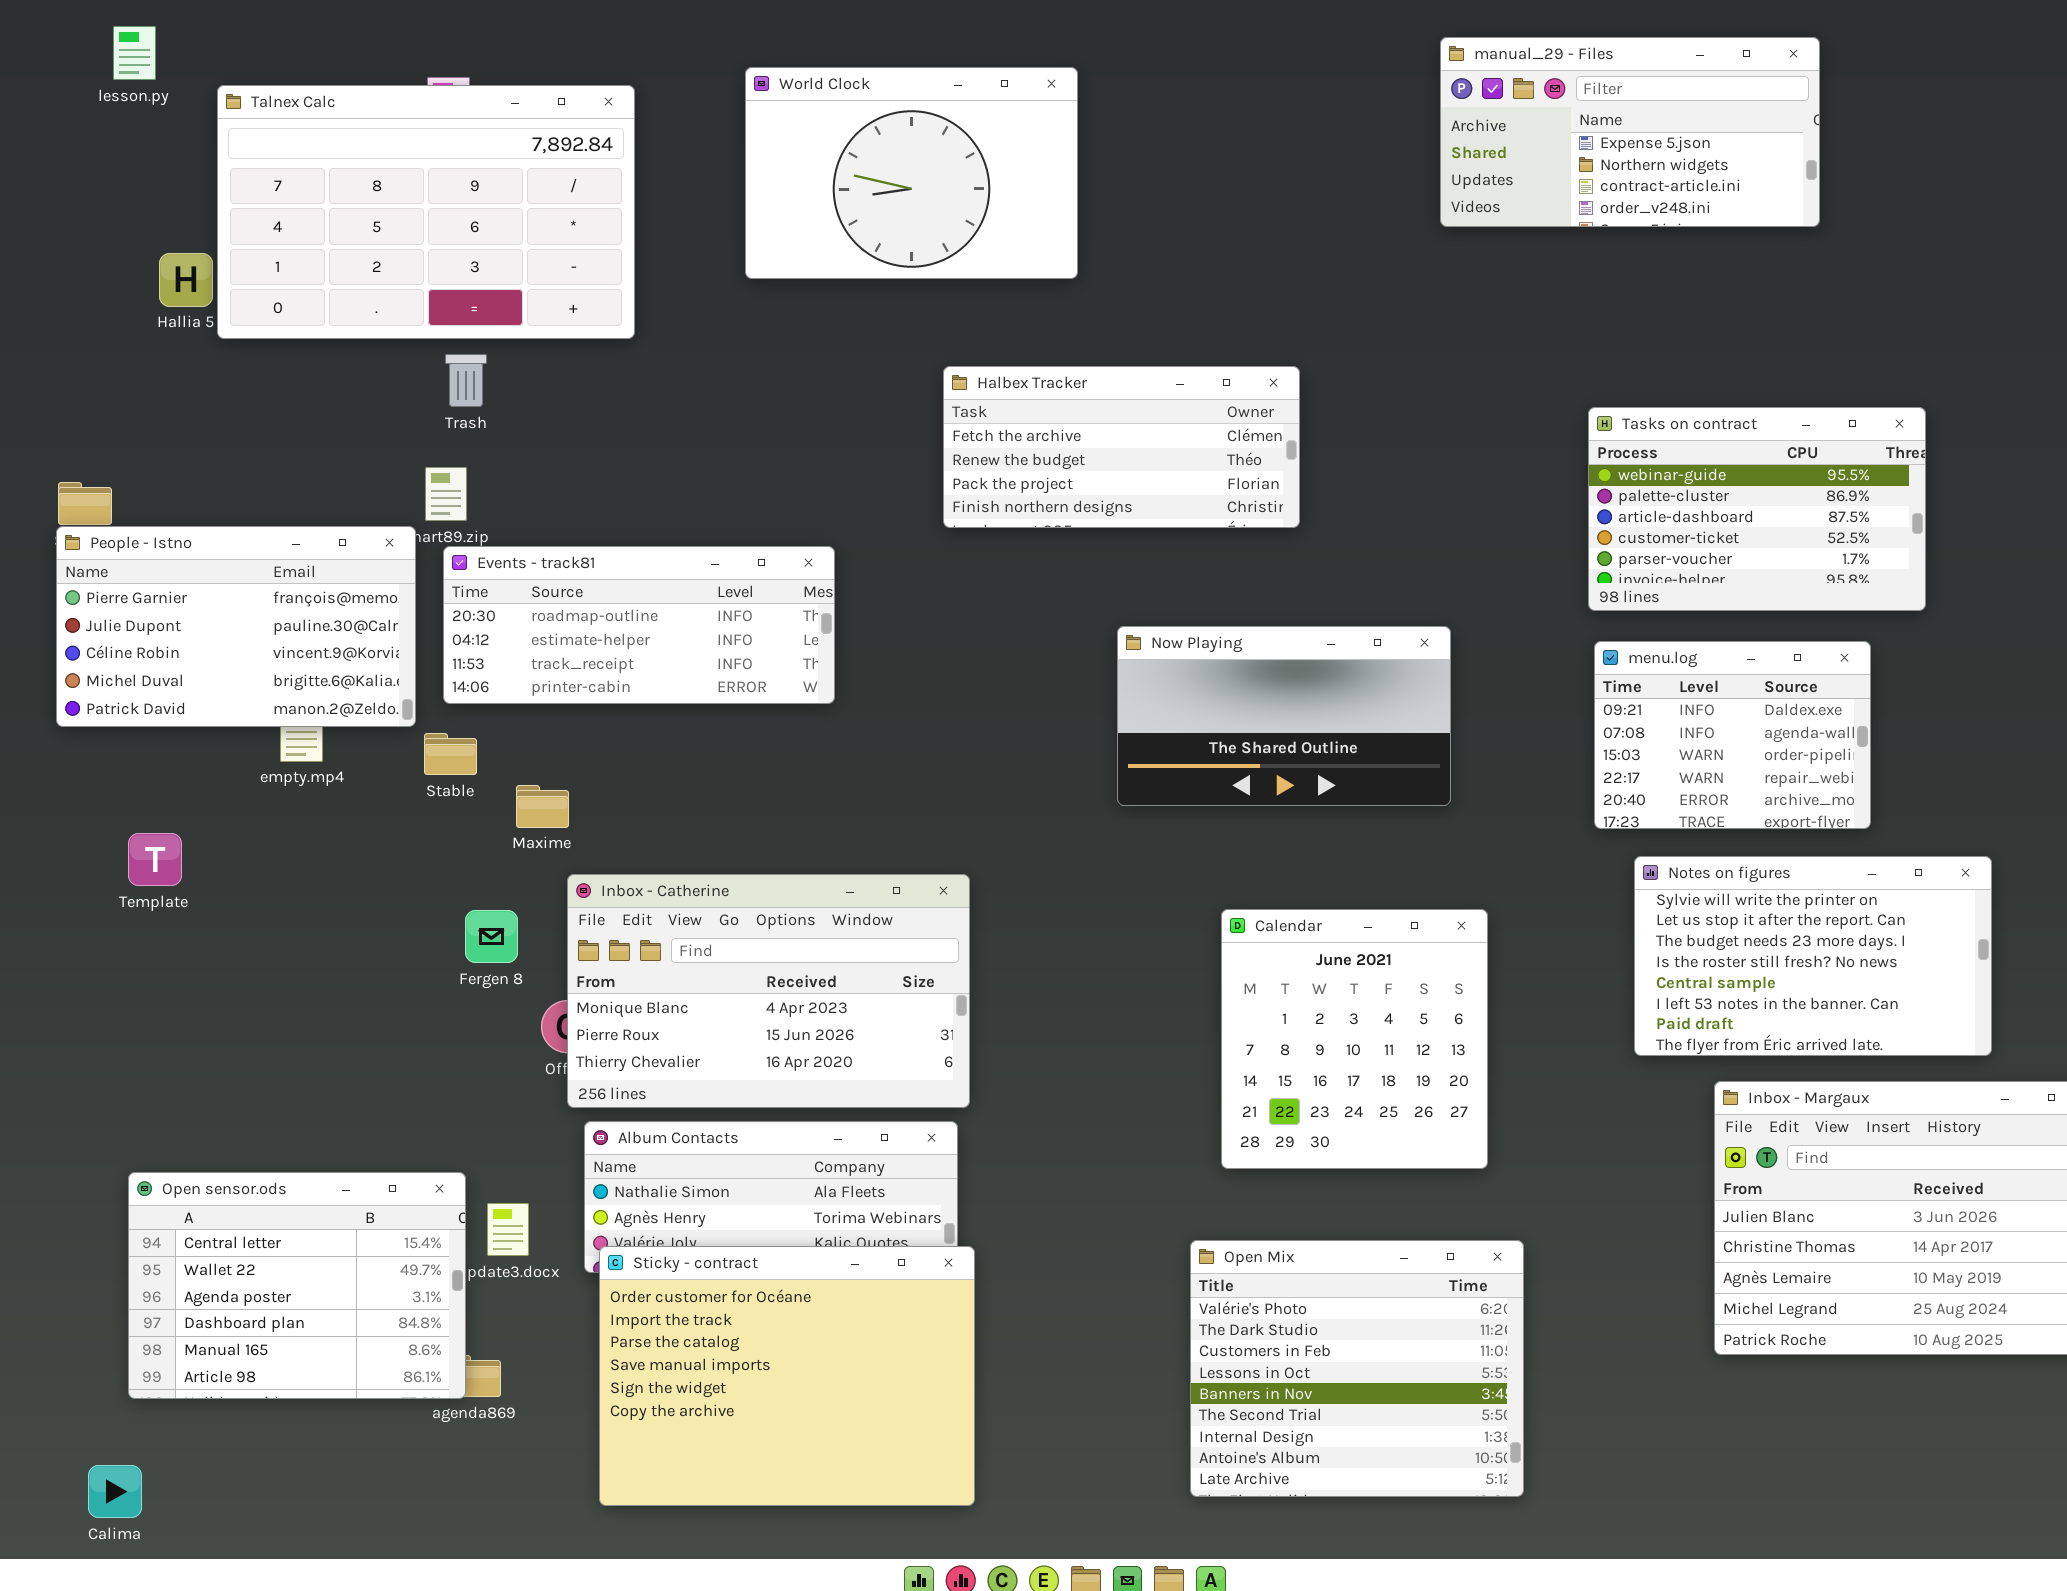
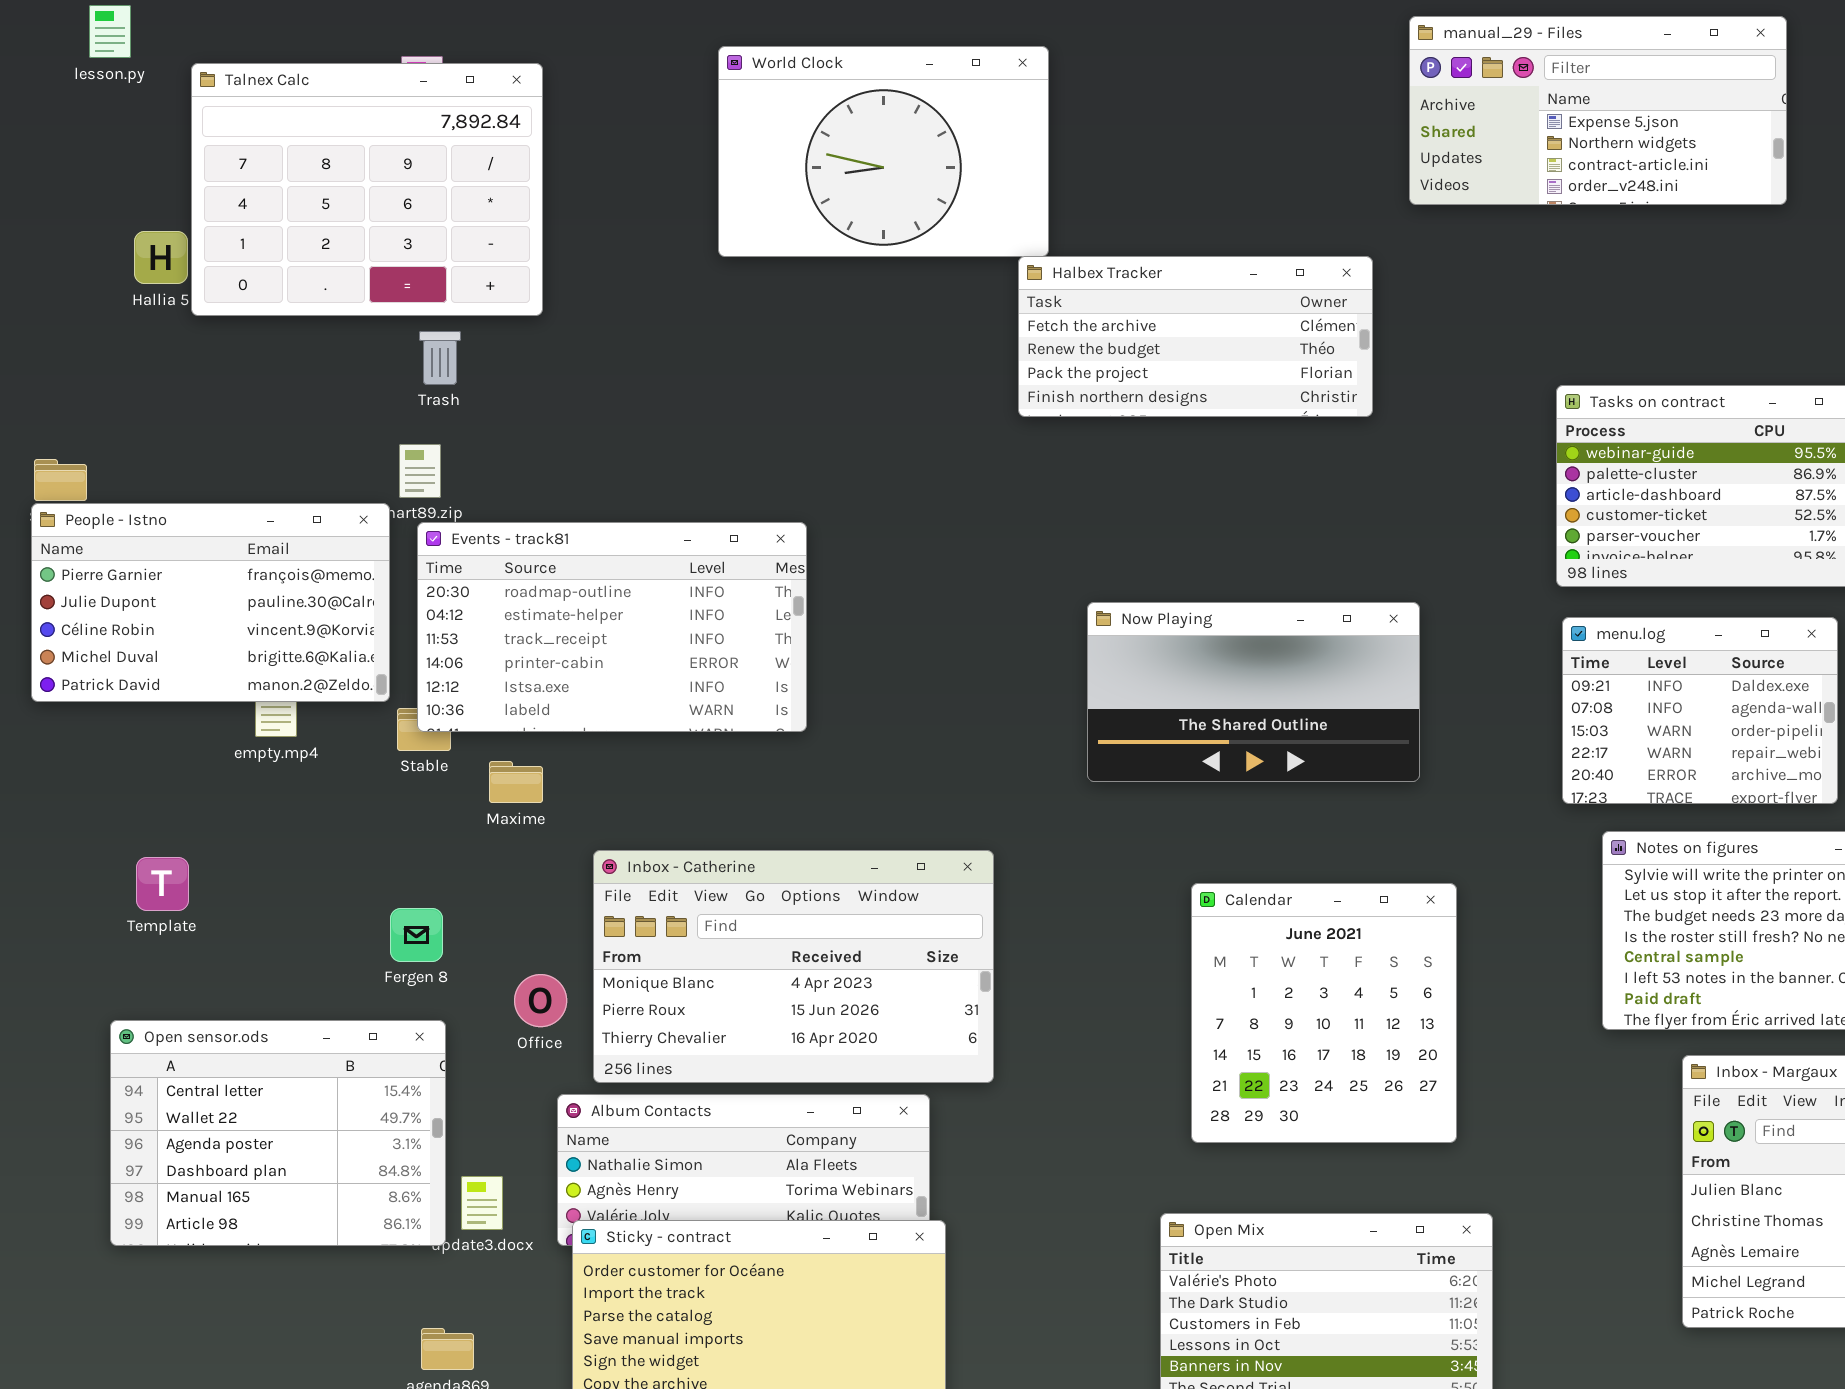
Talnex Calc: [217,85,635,339] -> [191,63,543,316], resized
Halbex Tracker: [943,366,1300,528] -> [1018,256,1373,417], moved
Events - track81: [443,546,835,704] -> [417,522,807,732], resized
Template: [128,833,182,886] -> [136,857,189,911], moved
Inbox - Catherine: [567,874,970,1108] -> [593,850,994,1083], moved
Fergen 8: [465,910,518,963] -> [390,908,443,962], moved
Open sensor.ods: [128,1172,466,1399] -> [110,1020,446,1246], moved

